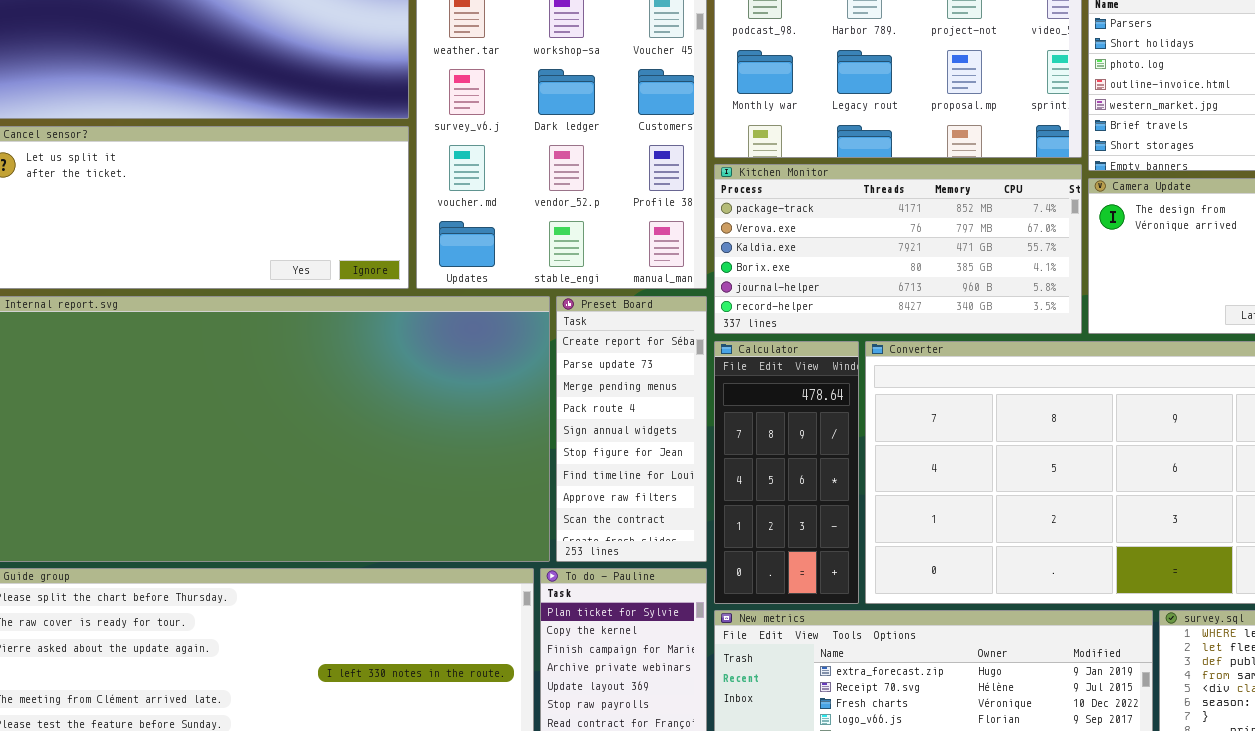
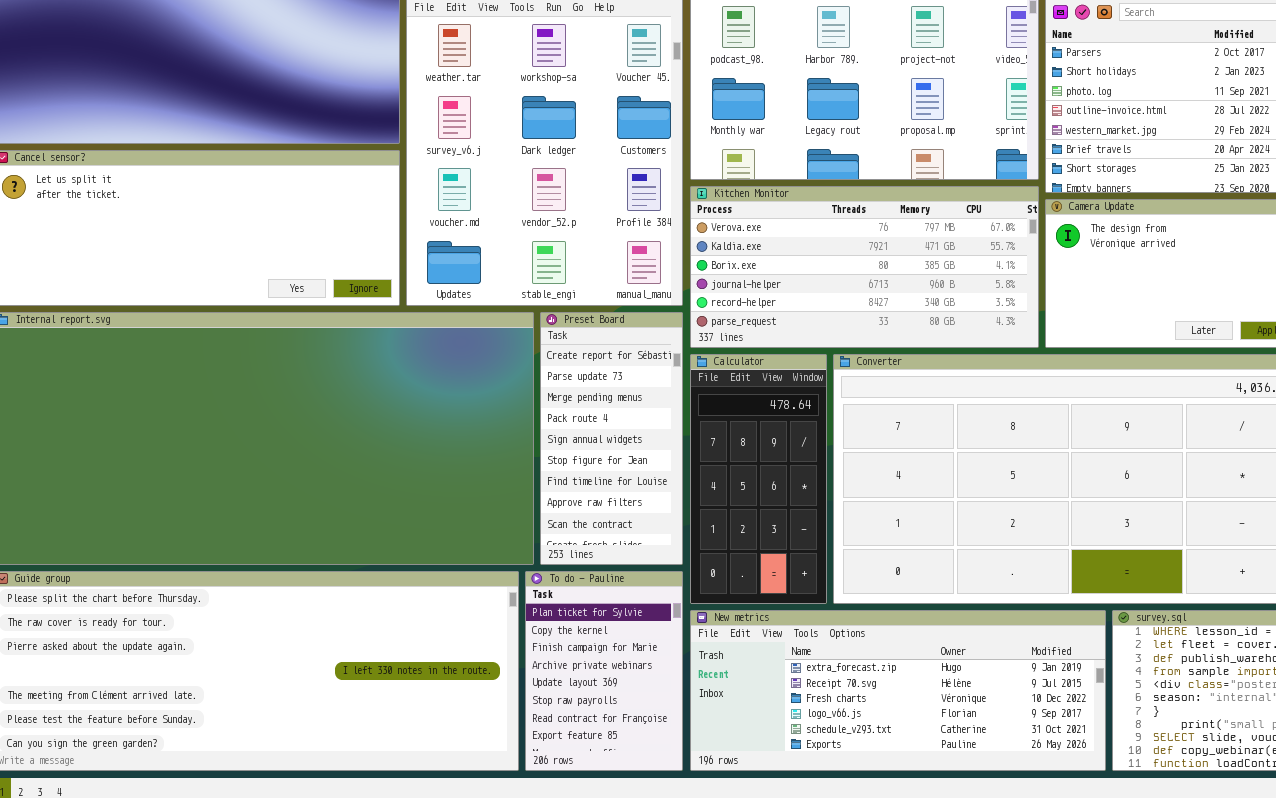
Kitchen Monitor: [714,164,1082,334] -> [690,186,1039,348], scrolled down 1 row

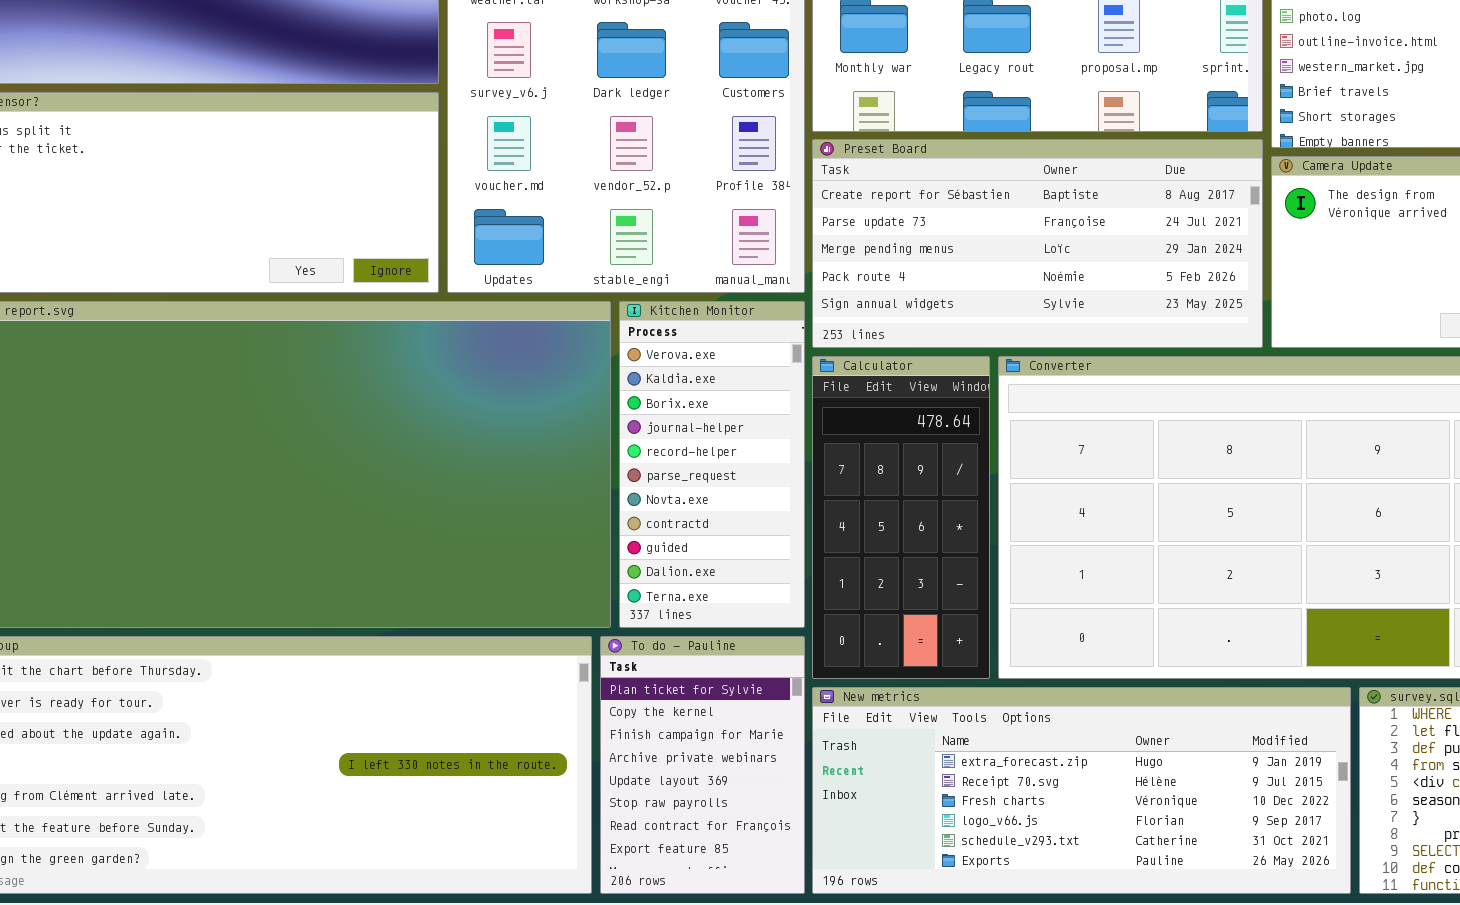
Kitchen Monitor: [690,186,1039,348] -> [619,301,805,628], moved, resized
Preset Board: [540,312,683,565] -> [812,139,1263,348], moved, resized

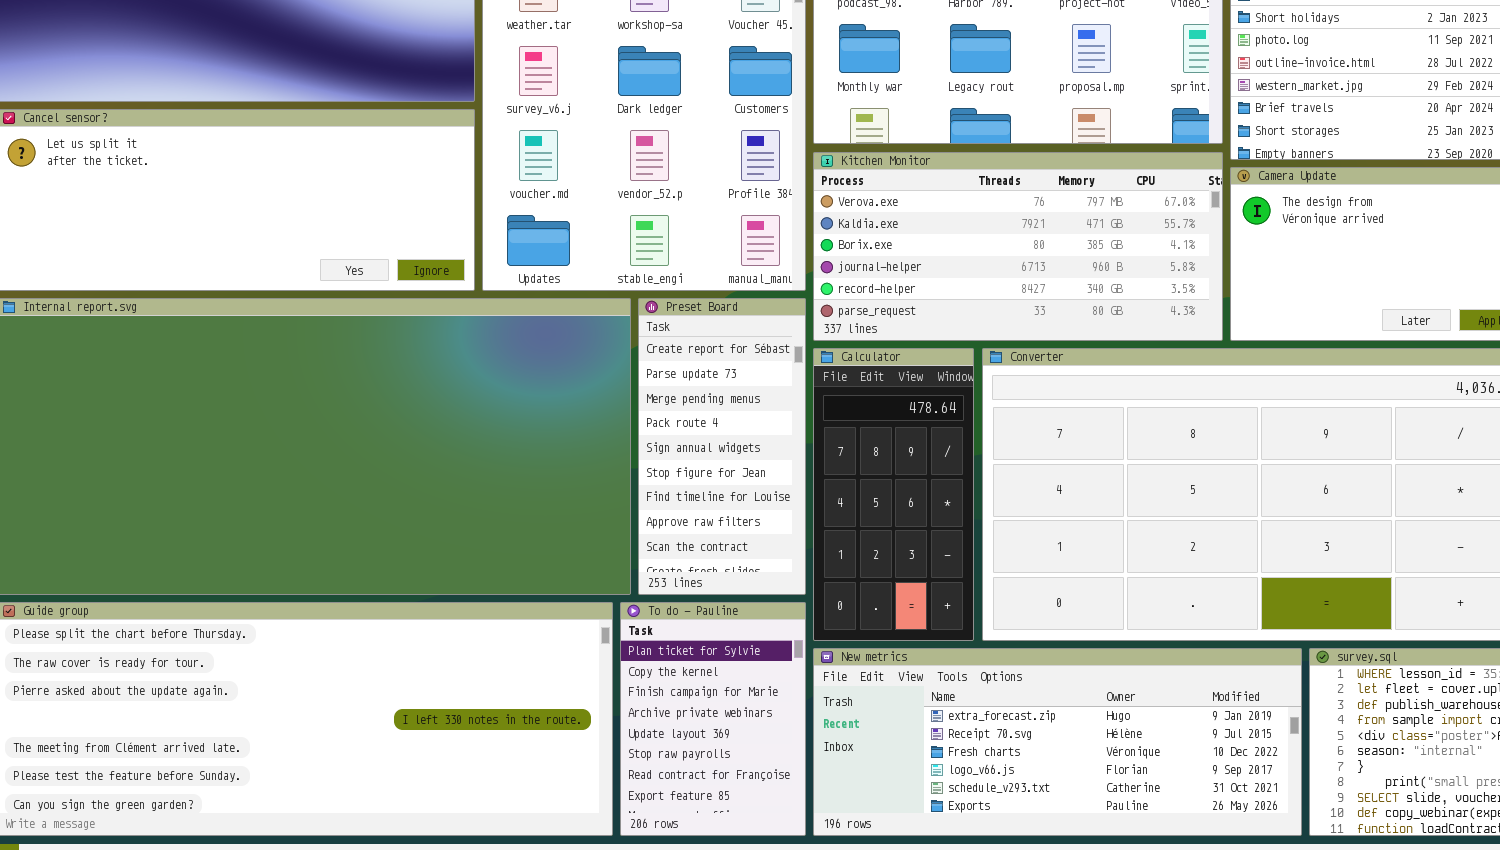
Preset Board: [812,139,1263,348] -> [638,298,806,595], moved, resized
Kitchen Monitor: [619,301,805,628] -> [813,152,1223,341], moved, resized

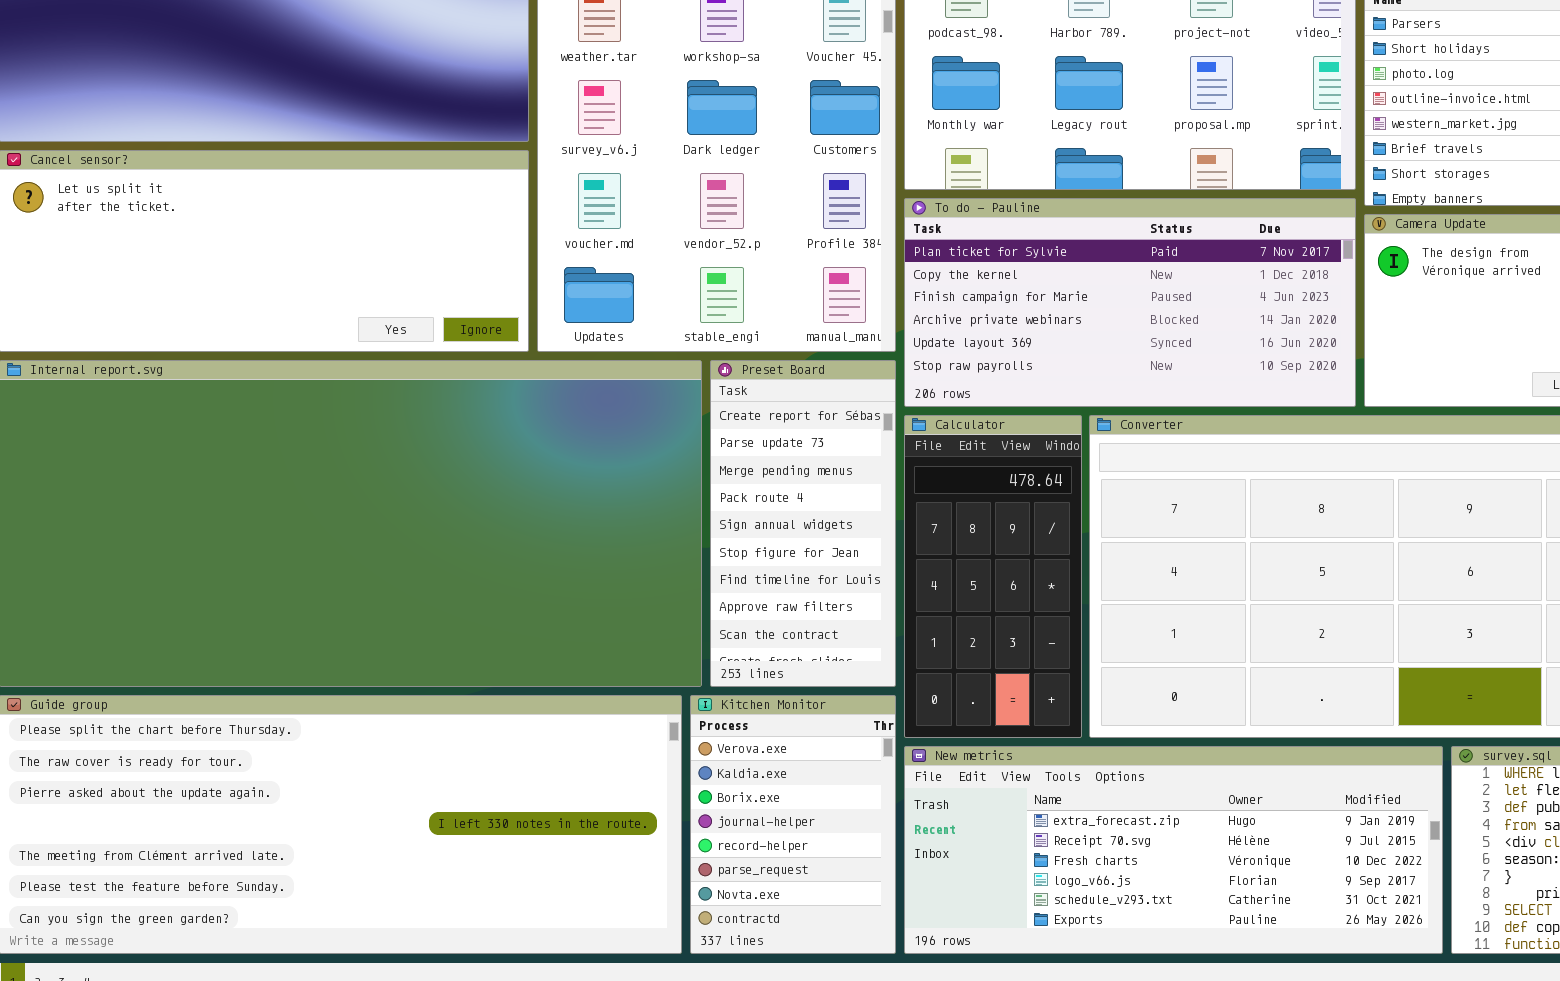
Kitchen Monitor: [813,152,1223,341] -> [690,695,896,954], moved, resized
To do - Pauline: [620,602,806,836] -> [904,198,1356,407], moved, resized

